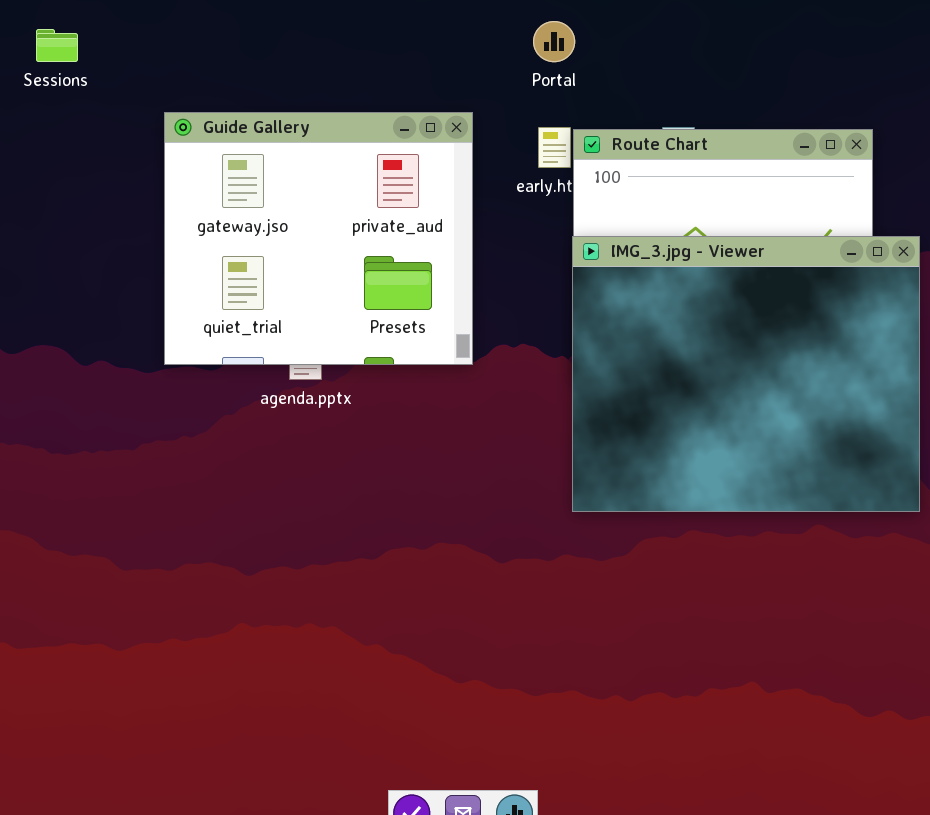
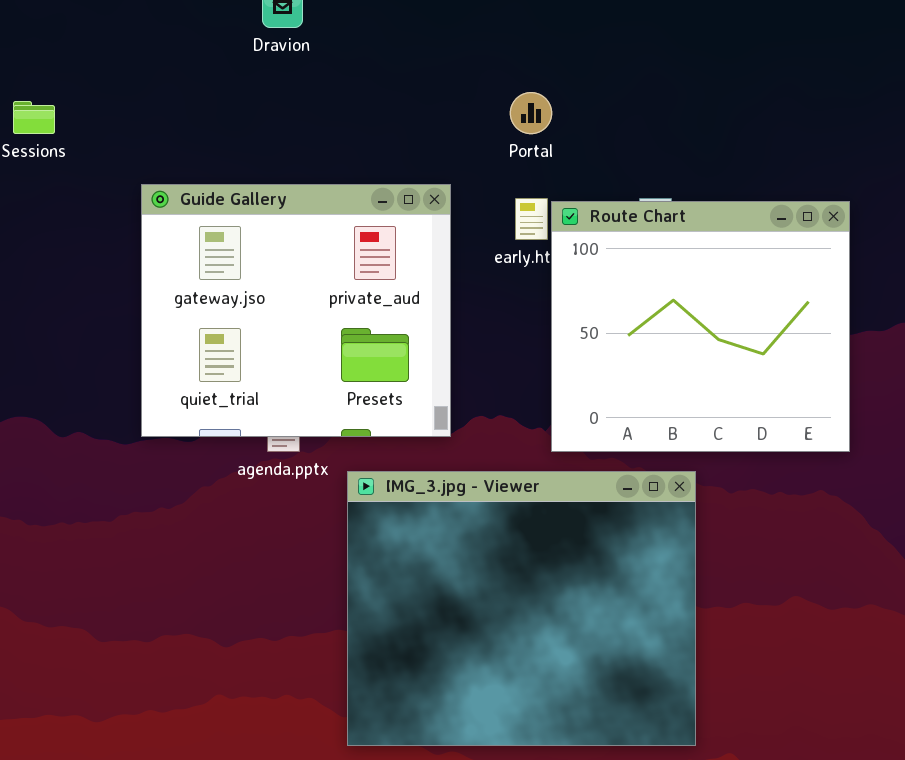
IMG_3.jpg - Viewer: [572,236,920,512] -> [347,471,696,746], moved

